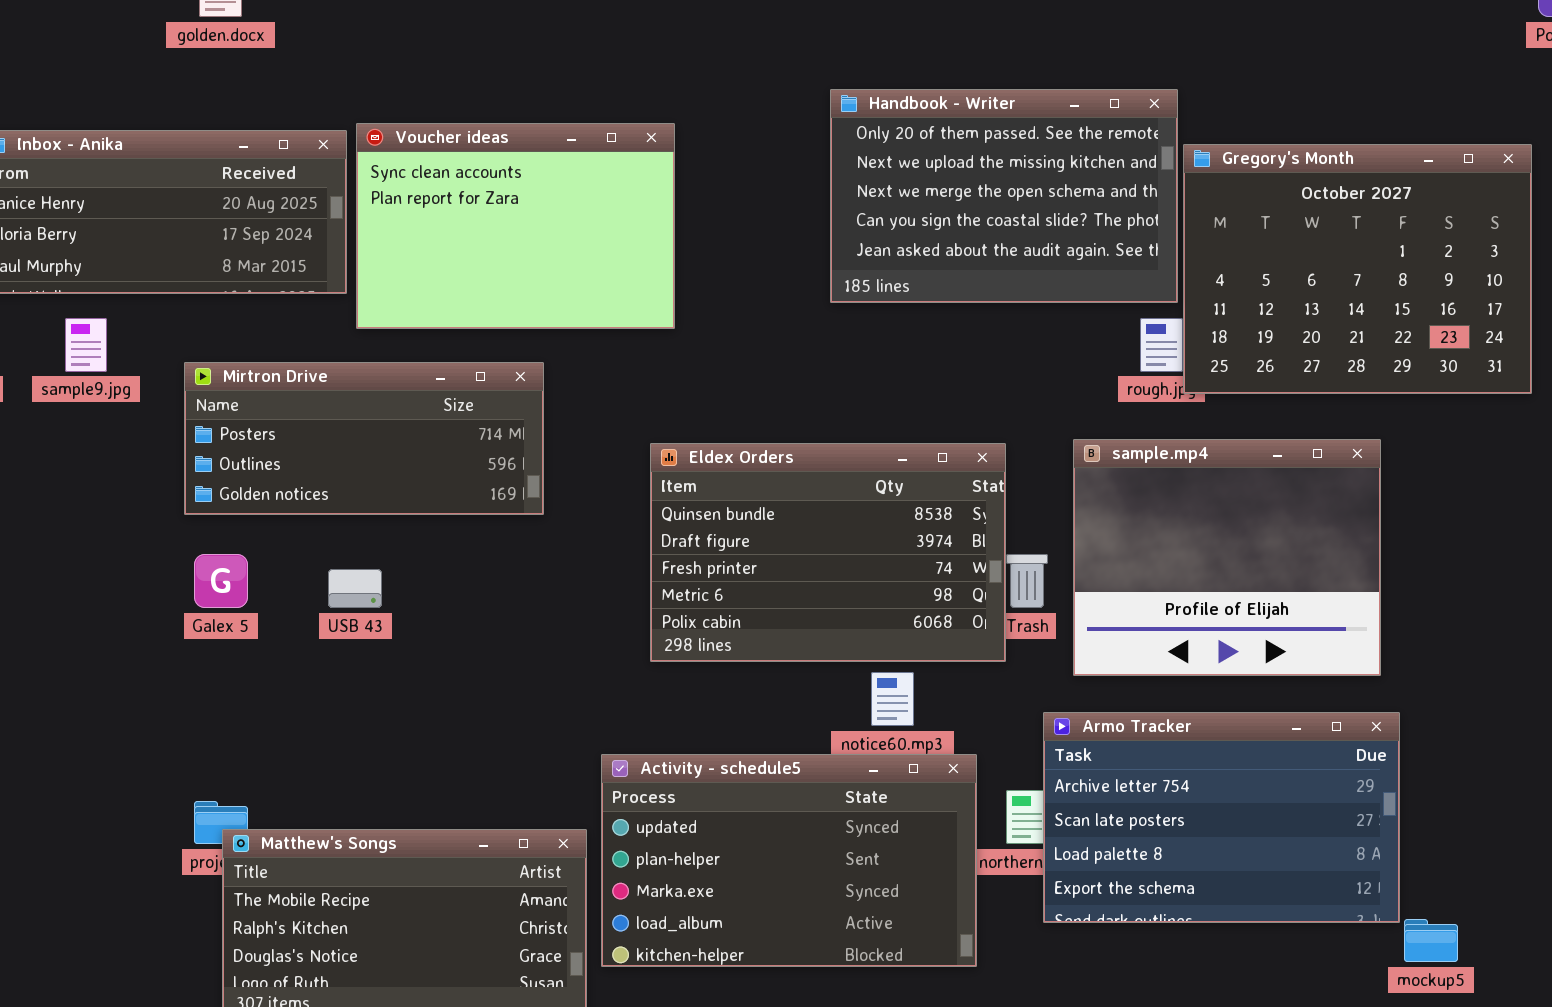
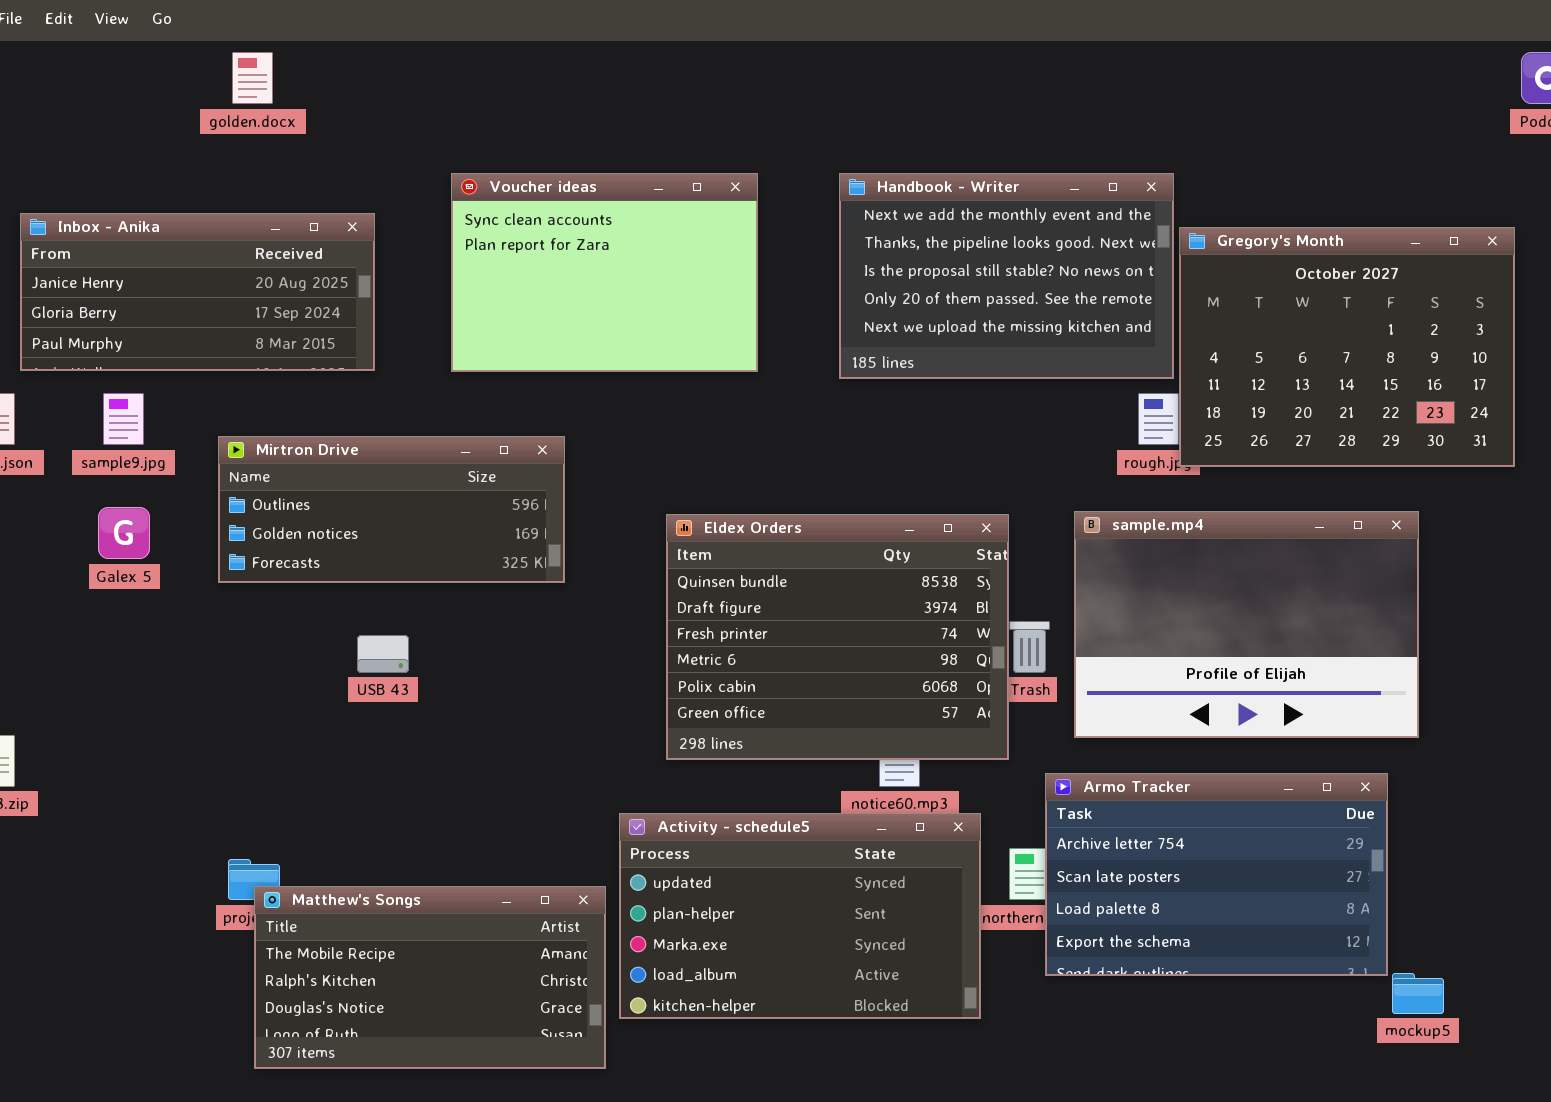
Handbook - Writer: [830,89,1178,303] -> [839,173,1174,379], scrolled up 3 rows
Voucher ideas: [356,123,675,329] -> [451,173,758,372], moved
Mirtron Drive: [184,362,544,515] -> [218,436,565,583], scrolled down 1 row
sample.mp4: [1073,439,1381,676] -> [1074,511,1419,738], resized
Eldex Orders: [650,443,1006,662] -> [666,514,1009,760], resized
Galex 5: [194,554,248,608] -> [98,507,150,559], moved

